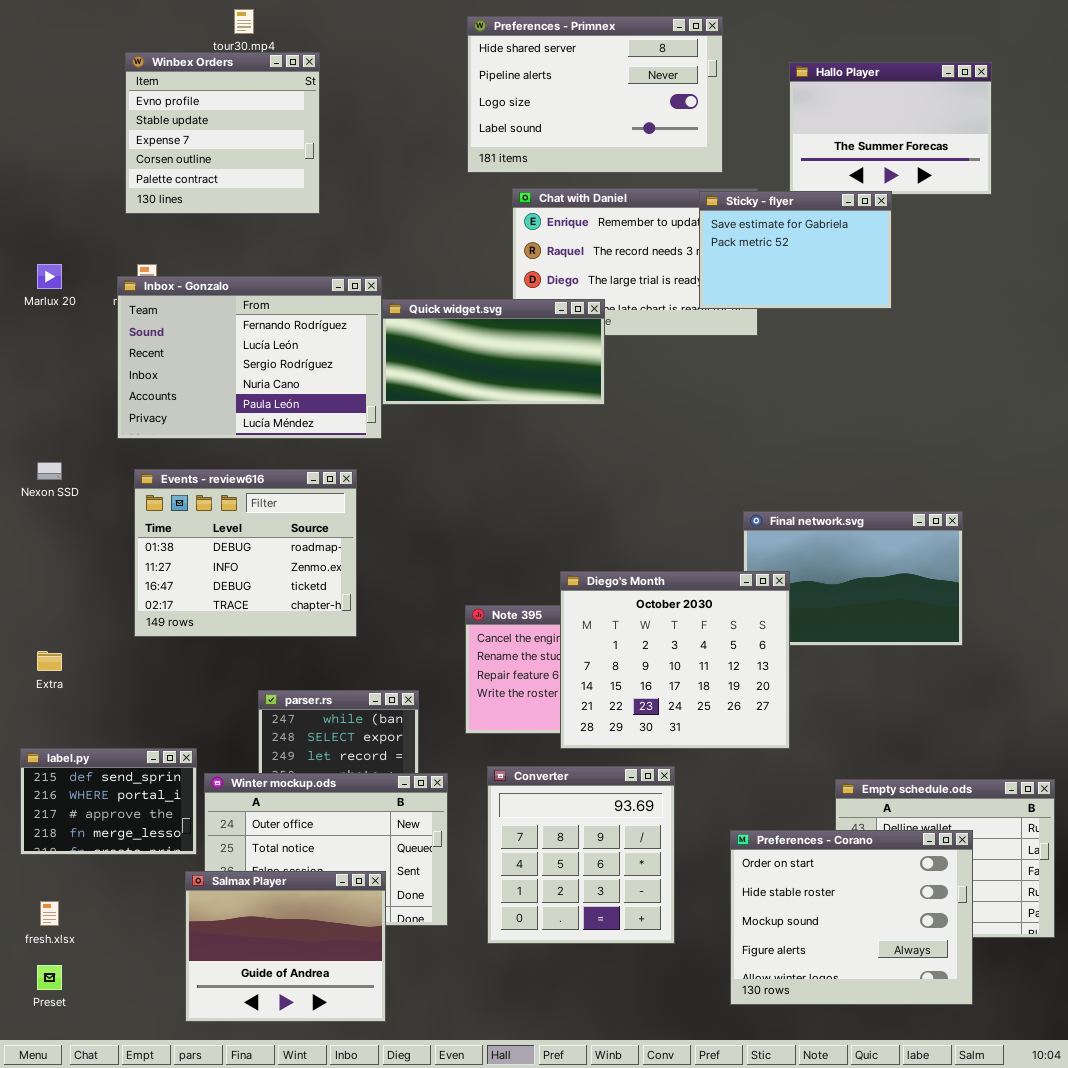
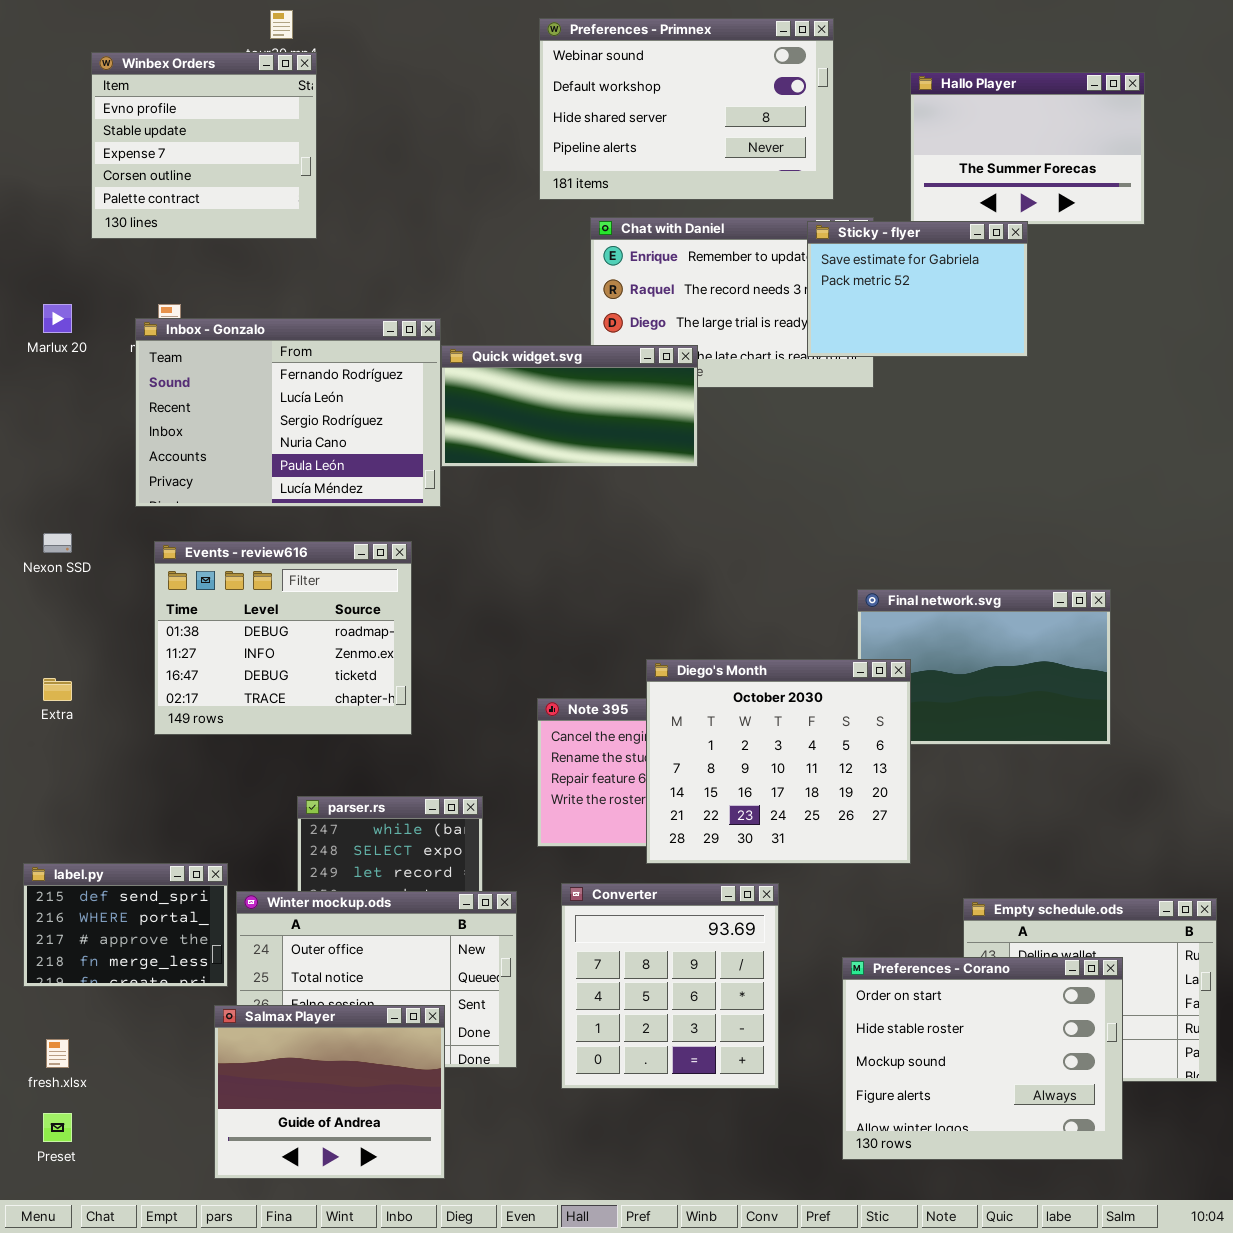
Preferences - Primnex: [467,16,723,173] -> [539,18,834,200], scrolled up 2 rows
Winbex Orders: [125,52,320,214] -> [91,52,317,239], moved
Extra: [37,651,62,671] -> [43,678,72,701], moved

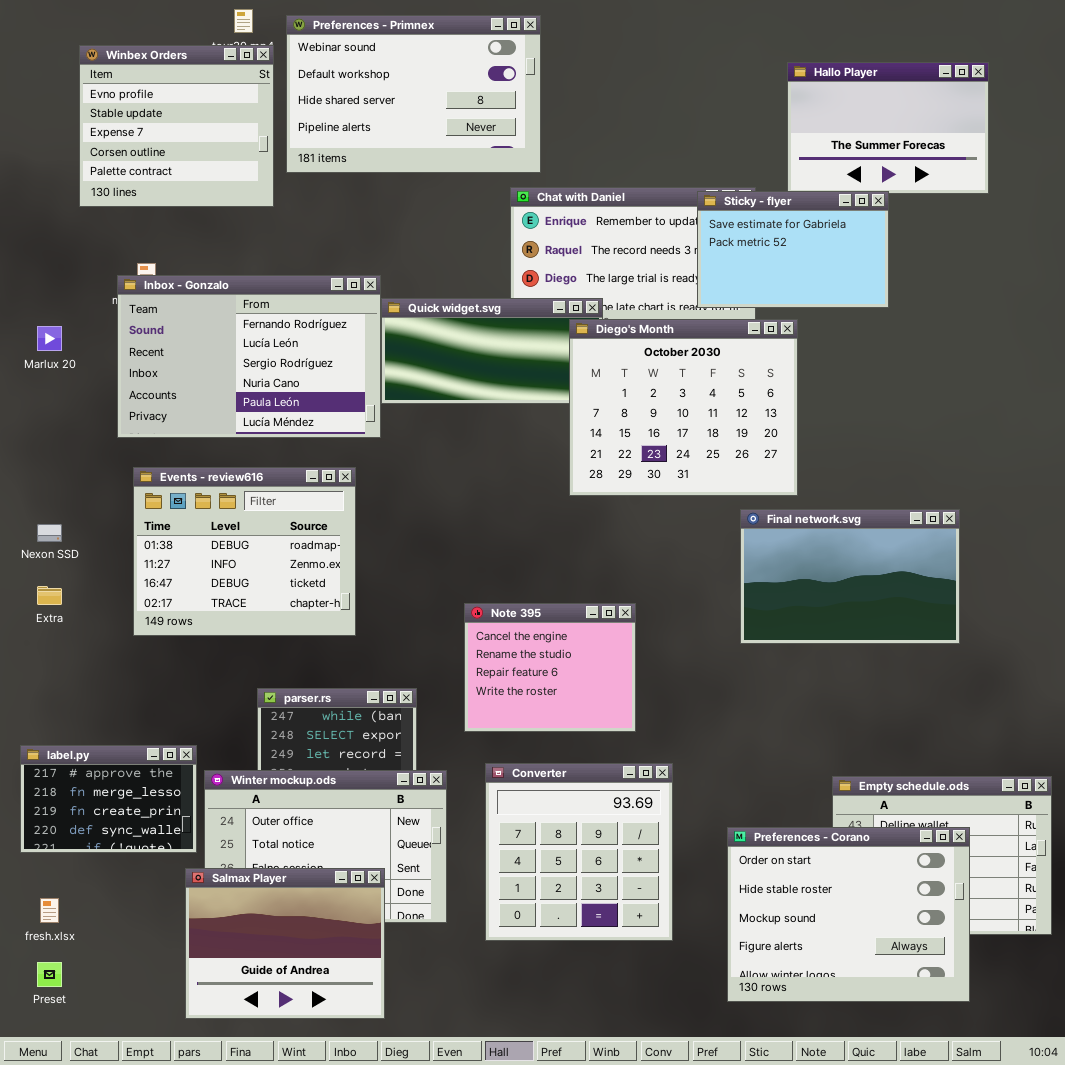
Preferences - Primnex: [539,18,834,200] -> [286,15,541,173], moved
Marlux 20: [43,304,72,333] -> [37,326,62,351], moved
Nexon SSD: [43,533,72,553] -> [37,524,62,542], moved
Diego's Month: [646,659,911,864] -> [569,319,798,496], moved
label.py: [23,863,228,987] -> [20,745,197,853], scrolled down 2 rows

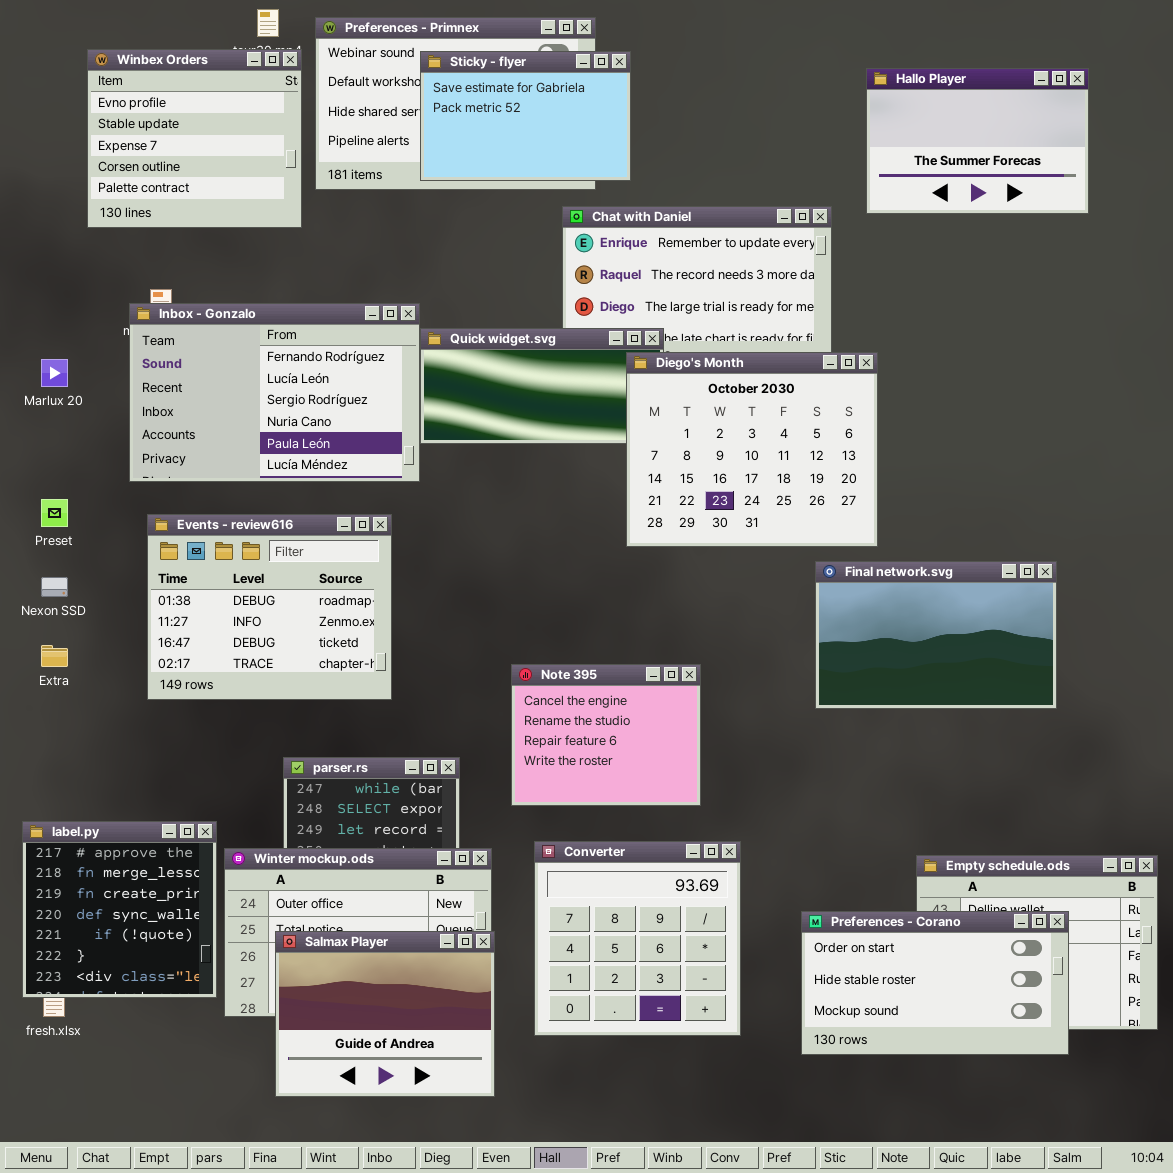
Sticky - flyer: [697,191,889,308] -> [420,51,631,181], moved
label.py: [20,745,197,853] -> [22,821,217,998], resized
Preferences - Corano: [727,827,970,1002] -> [801,911,1069,1055], resized
Salmax Player: [185,868,385,1019] -> [275,931,495,1097], moved
Preset: [37,962,62,987] -> [41,499,68,527], moved

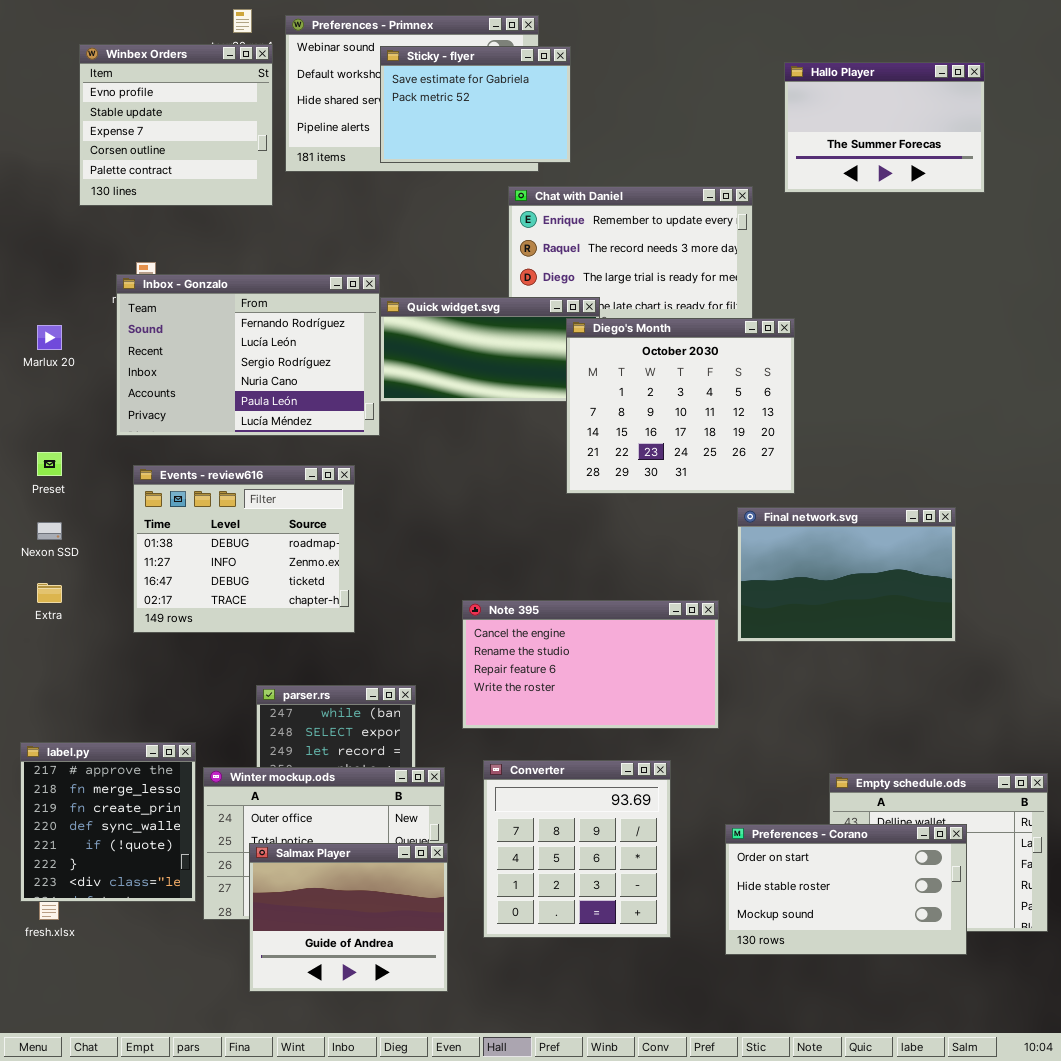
Note 395: [511,664,701,806] -> [462,600,719,729], resized

